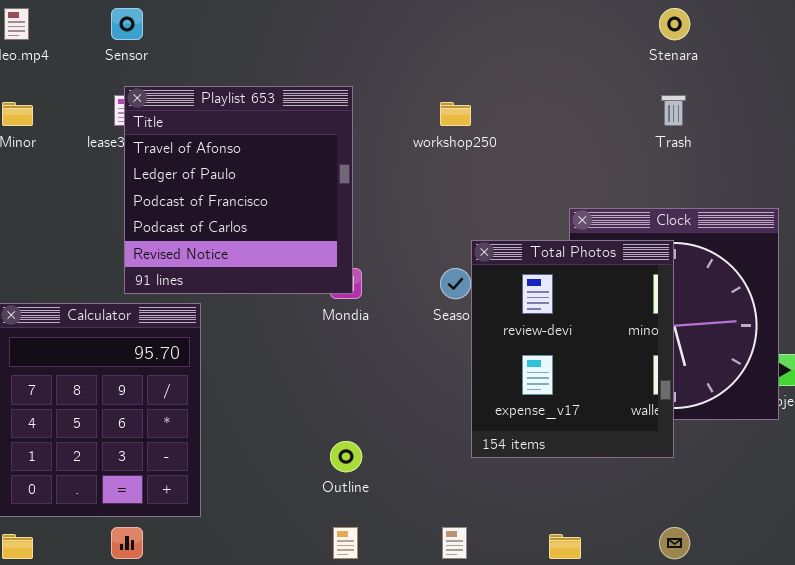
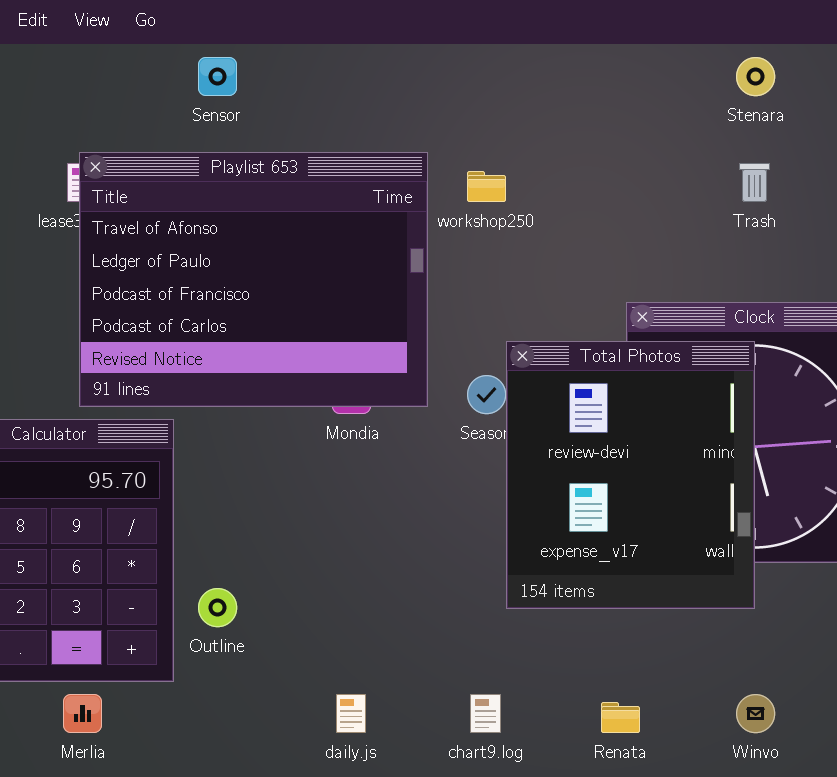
Sensor: [111,8,143,40] -> [198,57,237,96], moved
Playlist 653: [124,86,353,294] -> [79,152,428,407], resized
Outline: [330,441,362,472] -> [198,588,237,627], moved

